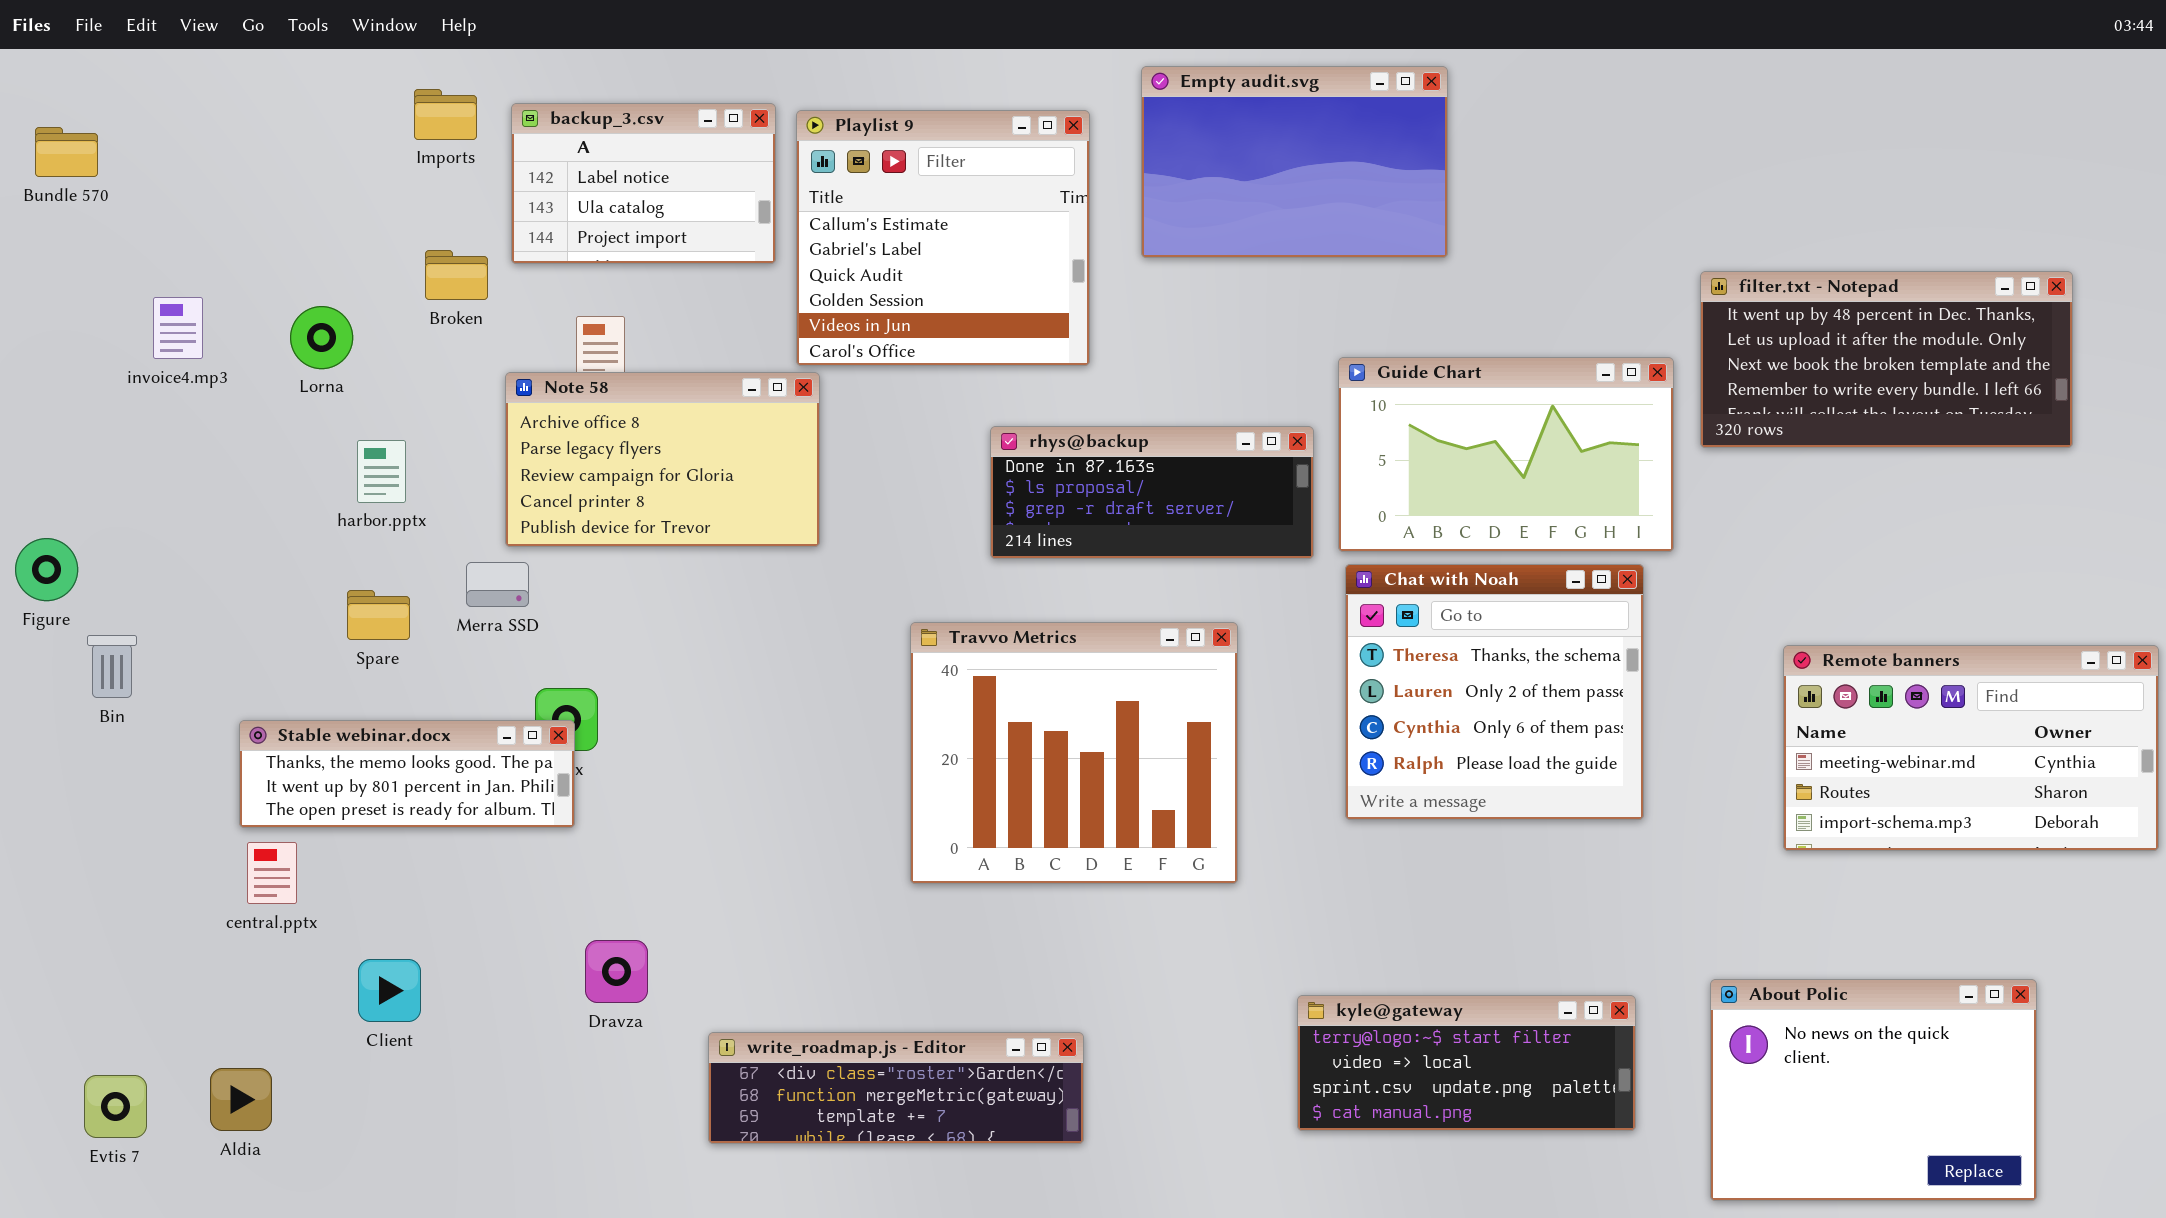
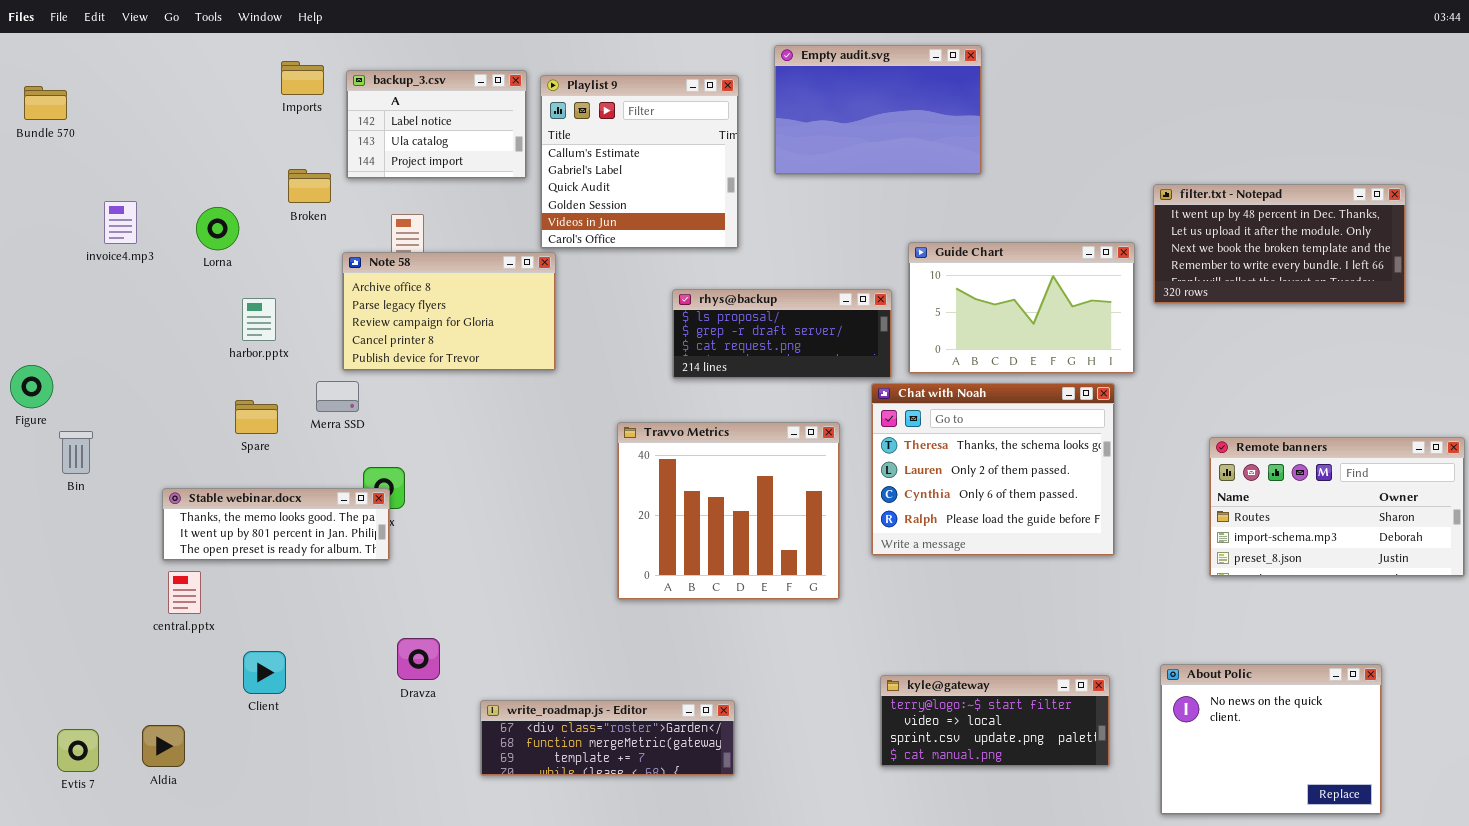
rhys@backup: [990,426,1314,559] -> [672,289,892,379], scrolled down 1 row
Chat with Noah: [1345,564,1644,820] -> [871,383,1115,556], resized
Remote banners: [1783,645,2159,851] -> [1209,437,1465,577], scrolled down 1 row

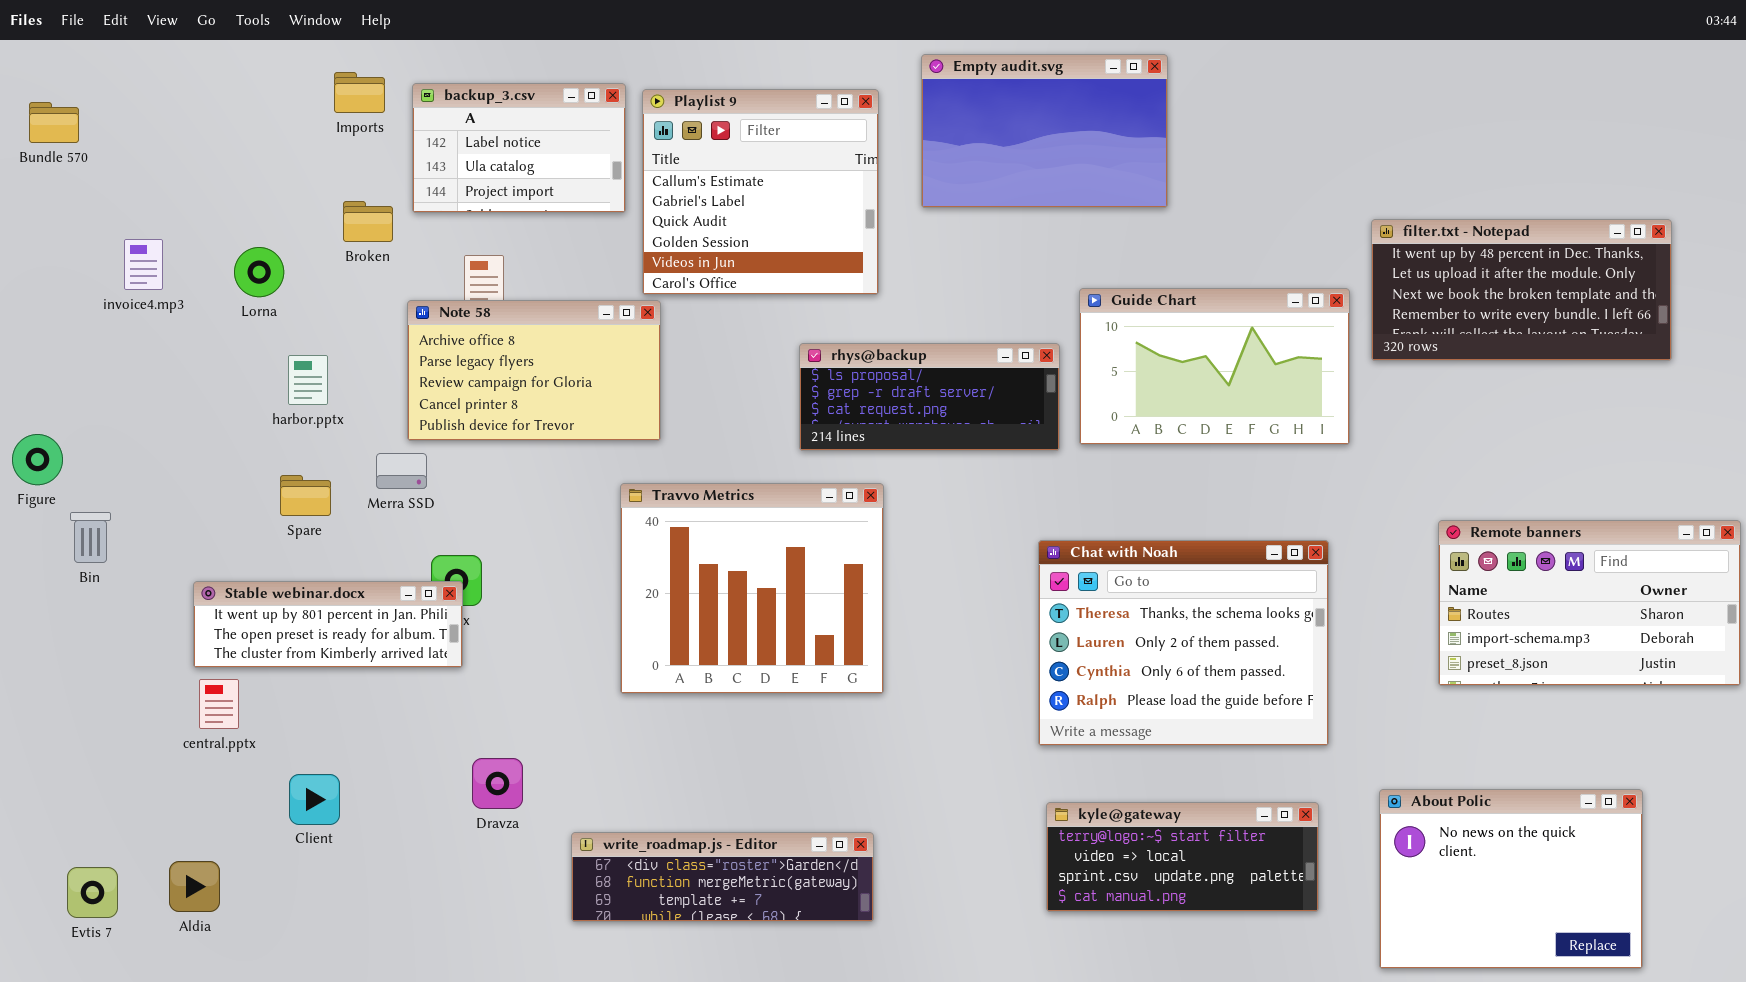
Chat with Noah: [871,383,1115,556] -> [1038,540,1329,746], moved
Travvo Metrics: [617,422,840,600] -> [620,483,884,694], moved
Stable webinar.docx: [162,488,390,561] -> [193,581,463,668], scrolled down 1 row

